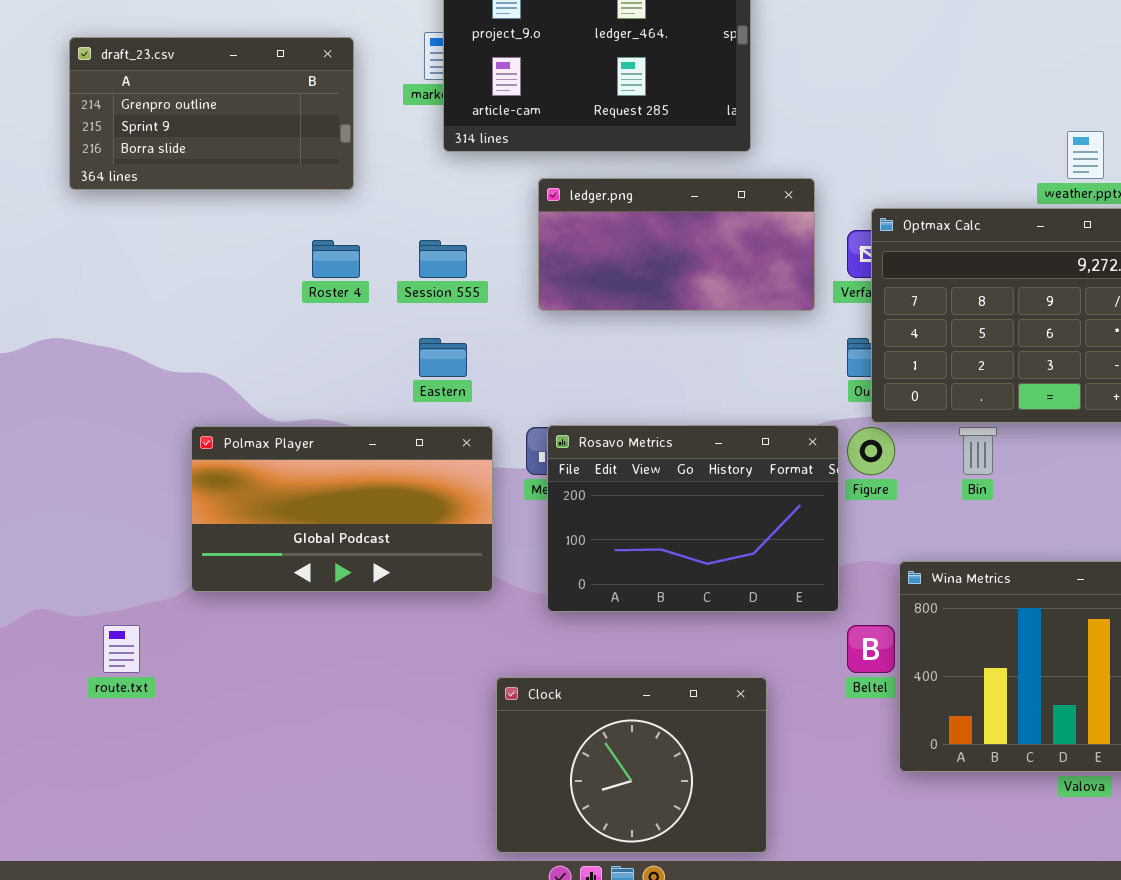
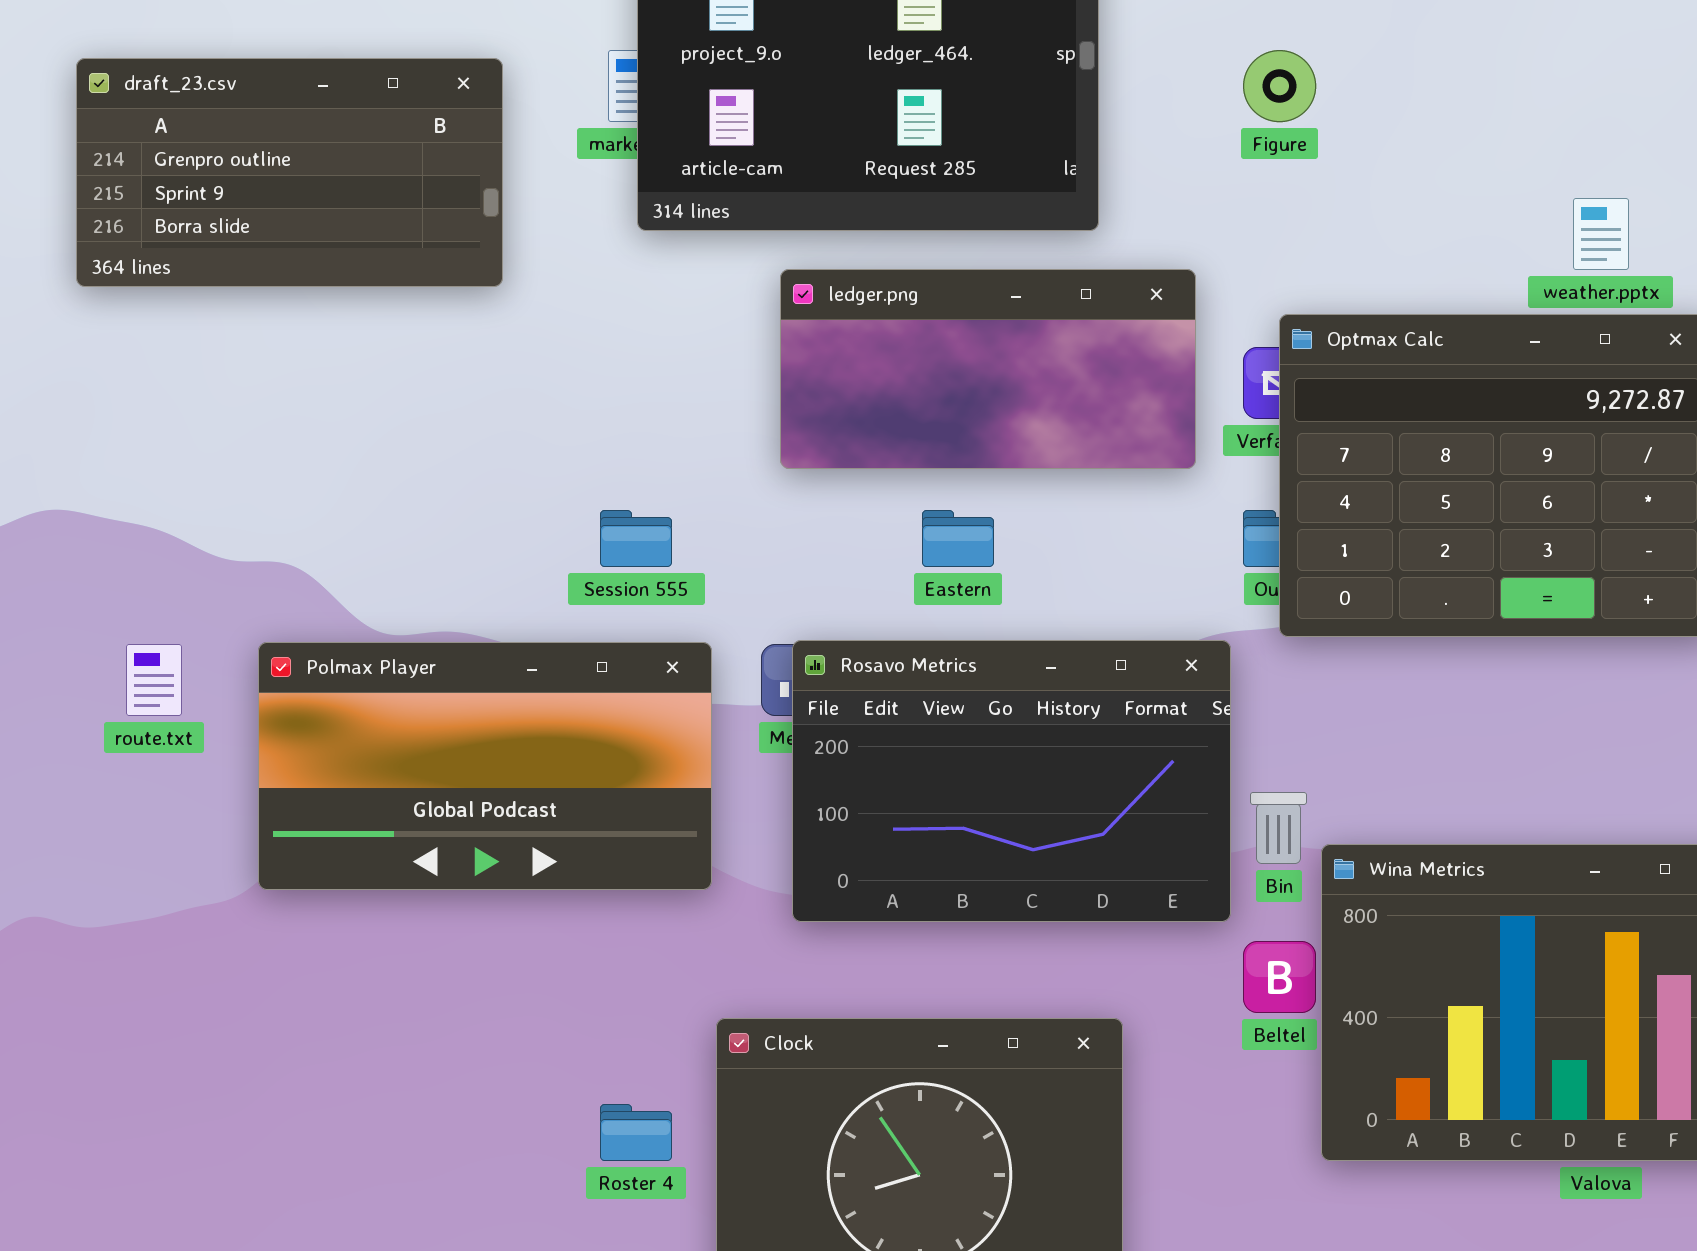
Roster 4: [312,240,360,278] -> [600,1104,672,1161], moved
Session 555: [419,240,467,278] -> [600,510,672,567], moved
Eastern: [419,338,467,377] -> [922,510,994,567], moved
Figure: [847,427,895,475] -> [1243,50,1316,122], moved
Bin: [959,427,997,475] -> [1250,792,1307,864], moved
route.txt: [103,625,140,673] -> [126,644,182,716], moved

